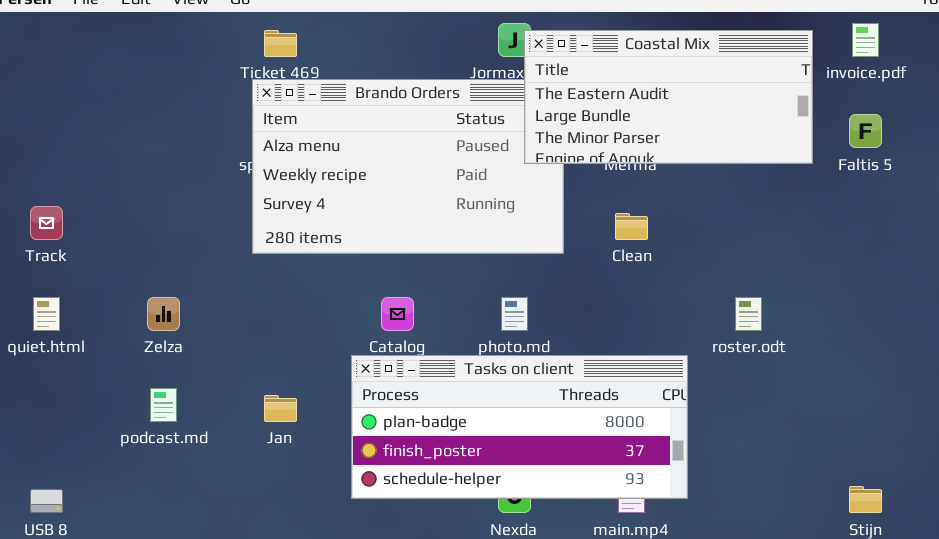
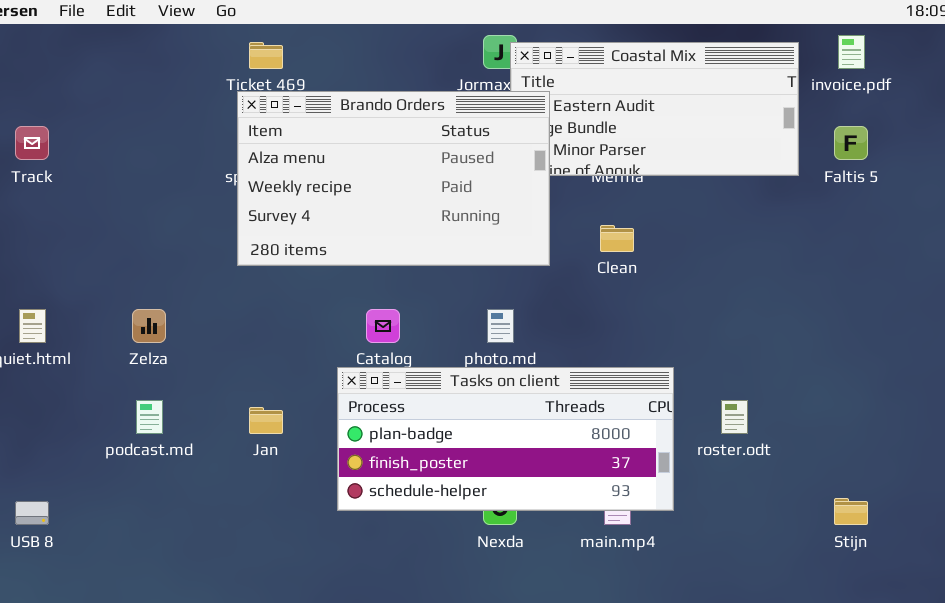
Brando Orders: [252,79,564,254] -> [237,91,550,266], raised
Track: [30,206,63,240] -> [15,126,49,160], moved
roster.odt: [735,297,762,331] -> [721,400,748,434], moved

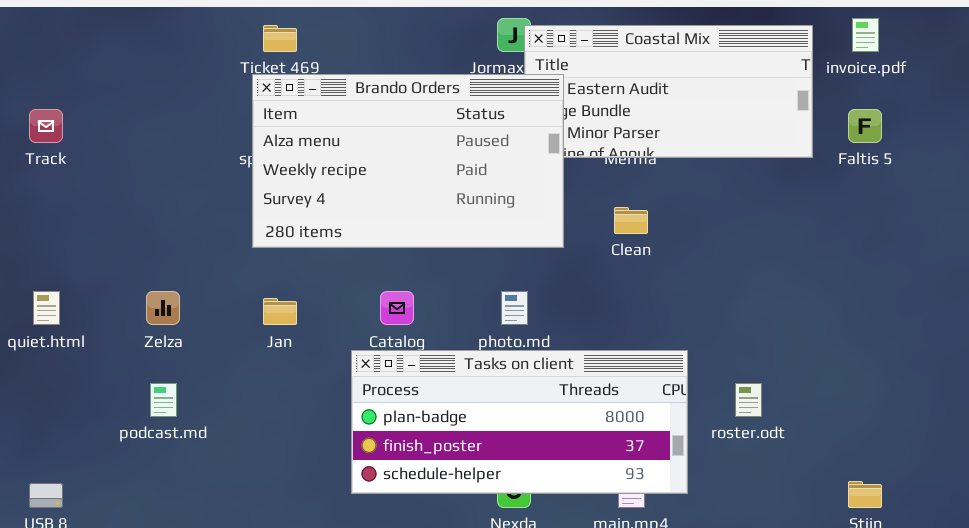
Jan: [249,407,283,434] -> [263,298,297,325], moved

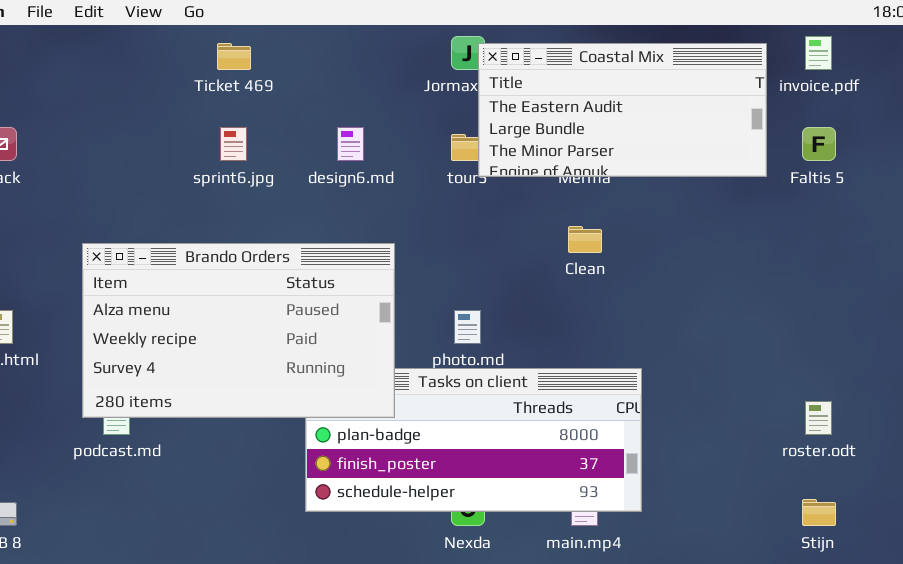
Brando Orders: [252,74,564,248] -> [82,243,395,418], moved
roster.odt: [735,383,762,417] -> [805,401,832,435], moved

